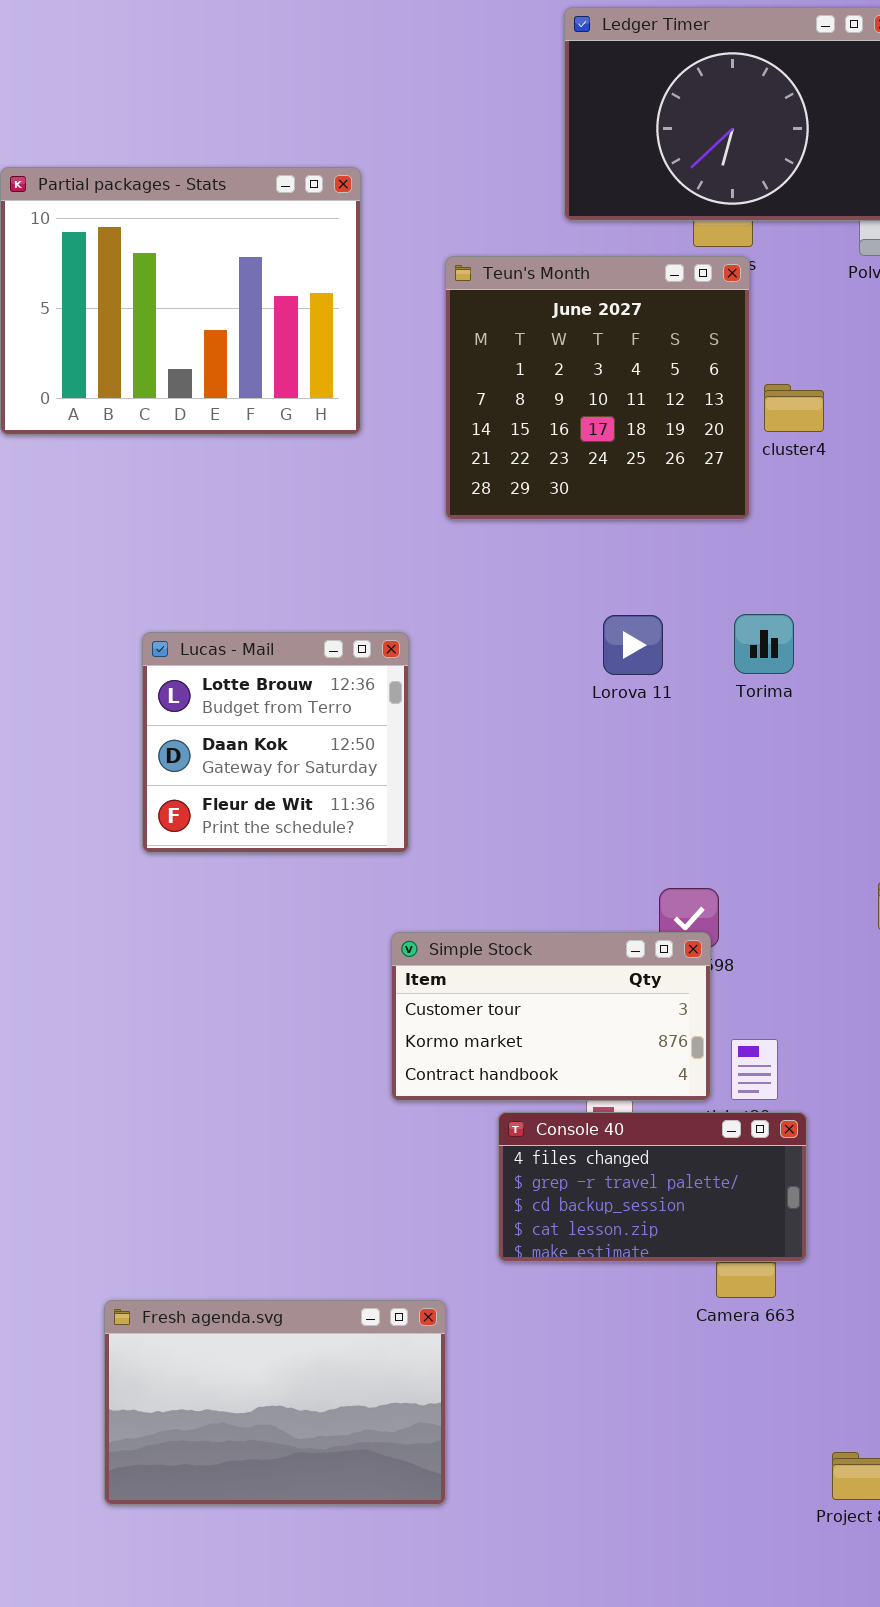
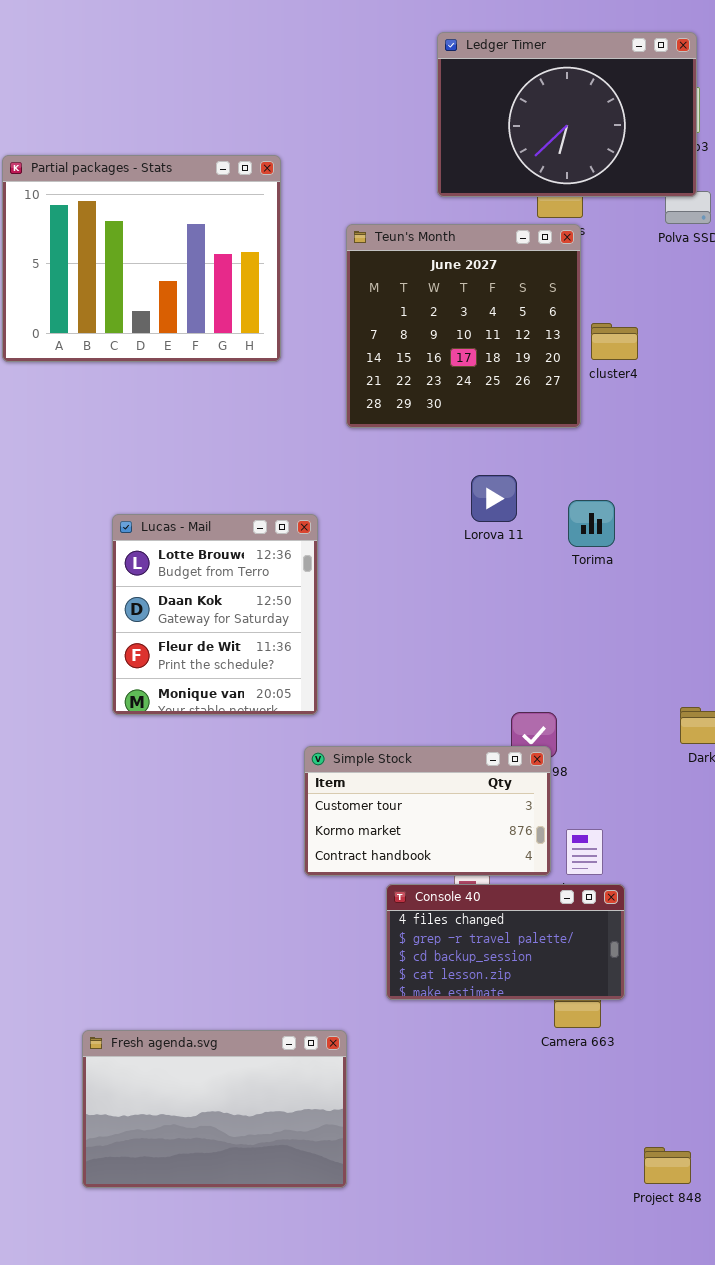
Lorova 11: [603,615,663,675] -> [471,475,517,522], moved
Lucas - Mail: [142,632,409,853] -> [112,514,318,715], resized

